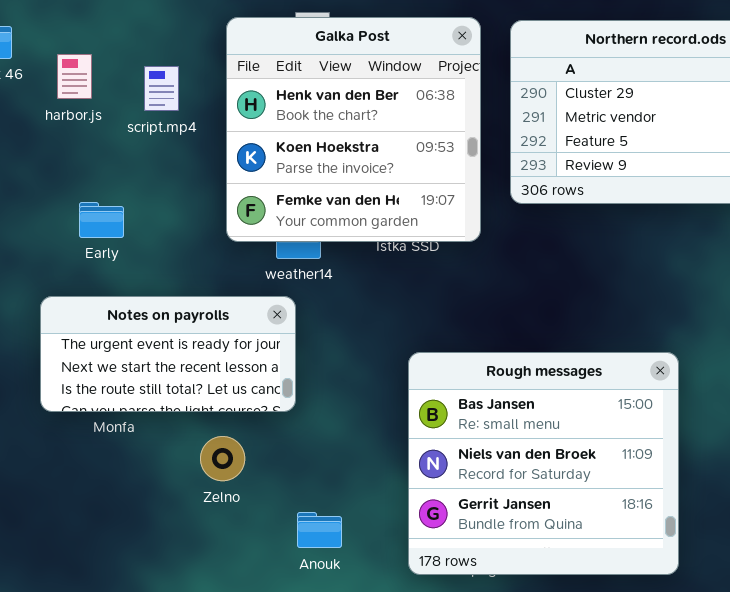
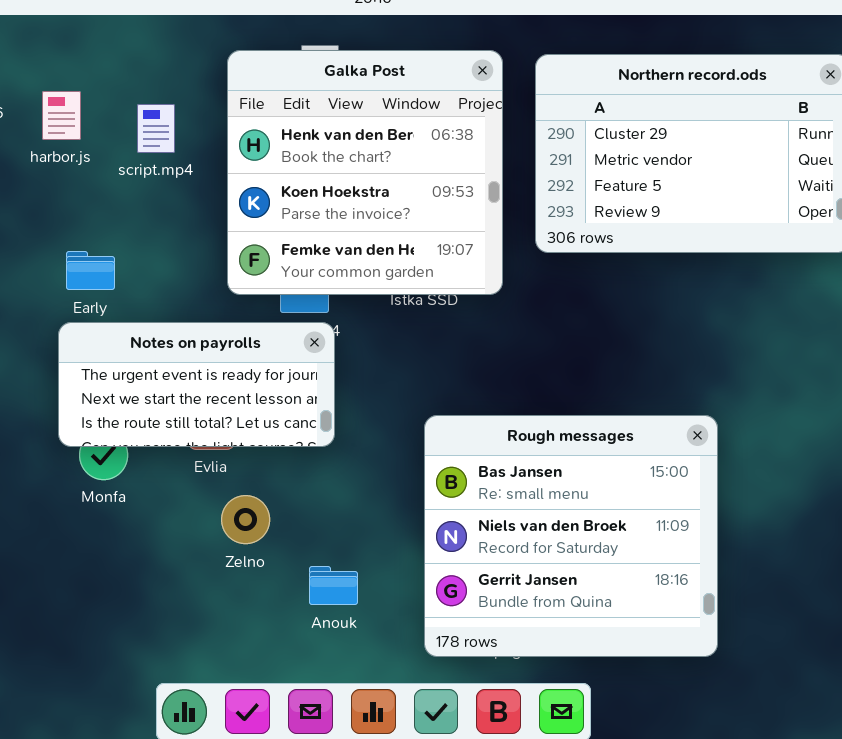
Notes on payrolls: [40,296,296,412] -> [58,322,335,447], moved
Zelno: [200,436,245,481] -> [221,495,270,544], moved
Anouk: [297,512,342,548] -> [309,566,358,605], moved

